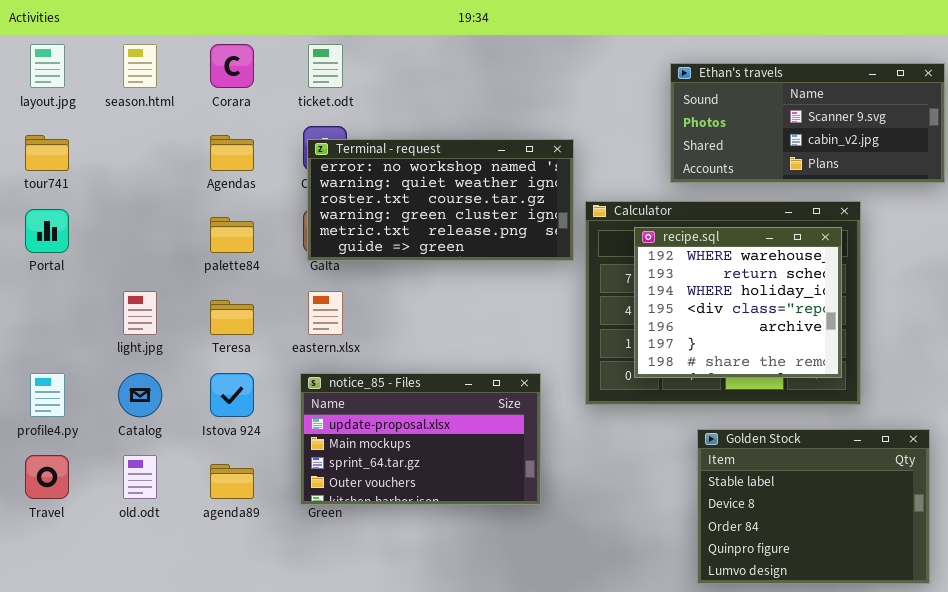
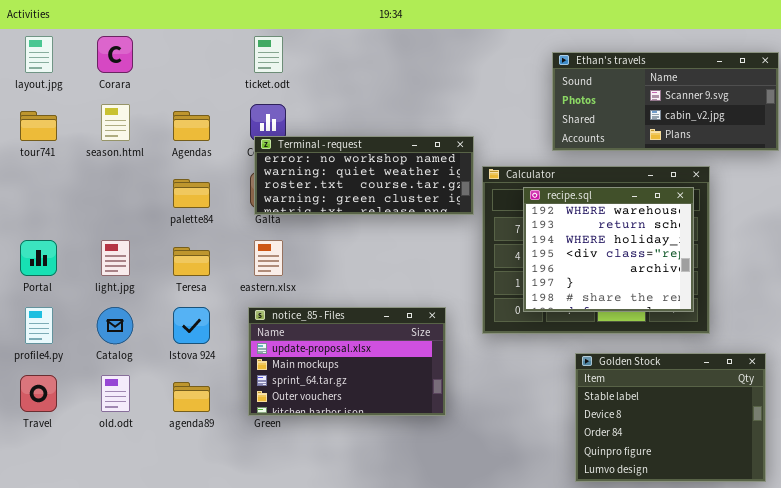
season.html: [123,44,157,88] -> [101,104,130,141], moved
Corara: [210,44,254,88] -> [97,36,133,73], moved
Terminal - request: [307,139,574,261] -> [254,136,474,215], resized
Portal: [25,209,69,253] -> [20,240,57,276], moved

